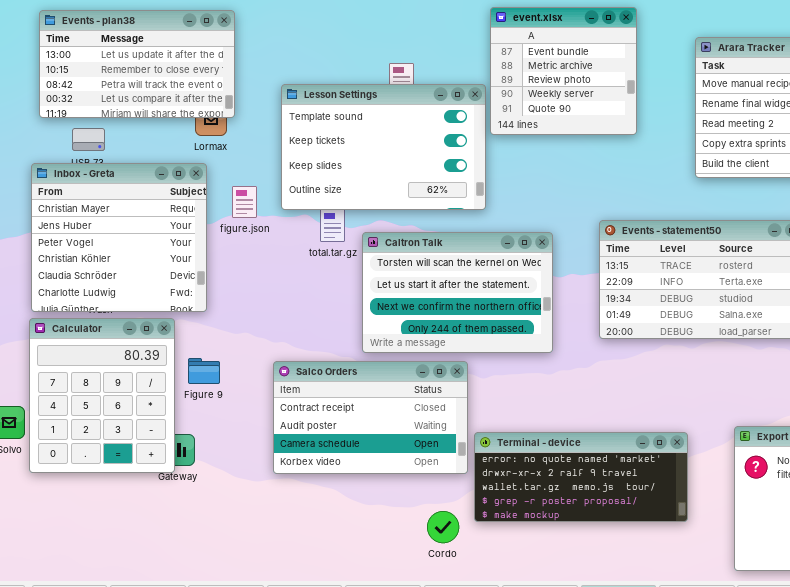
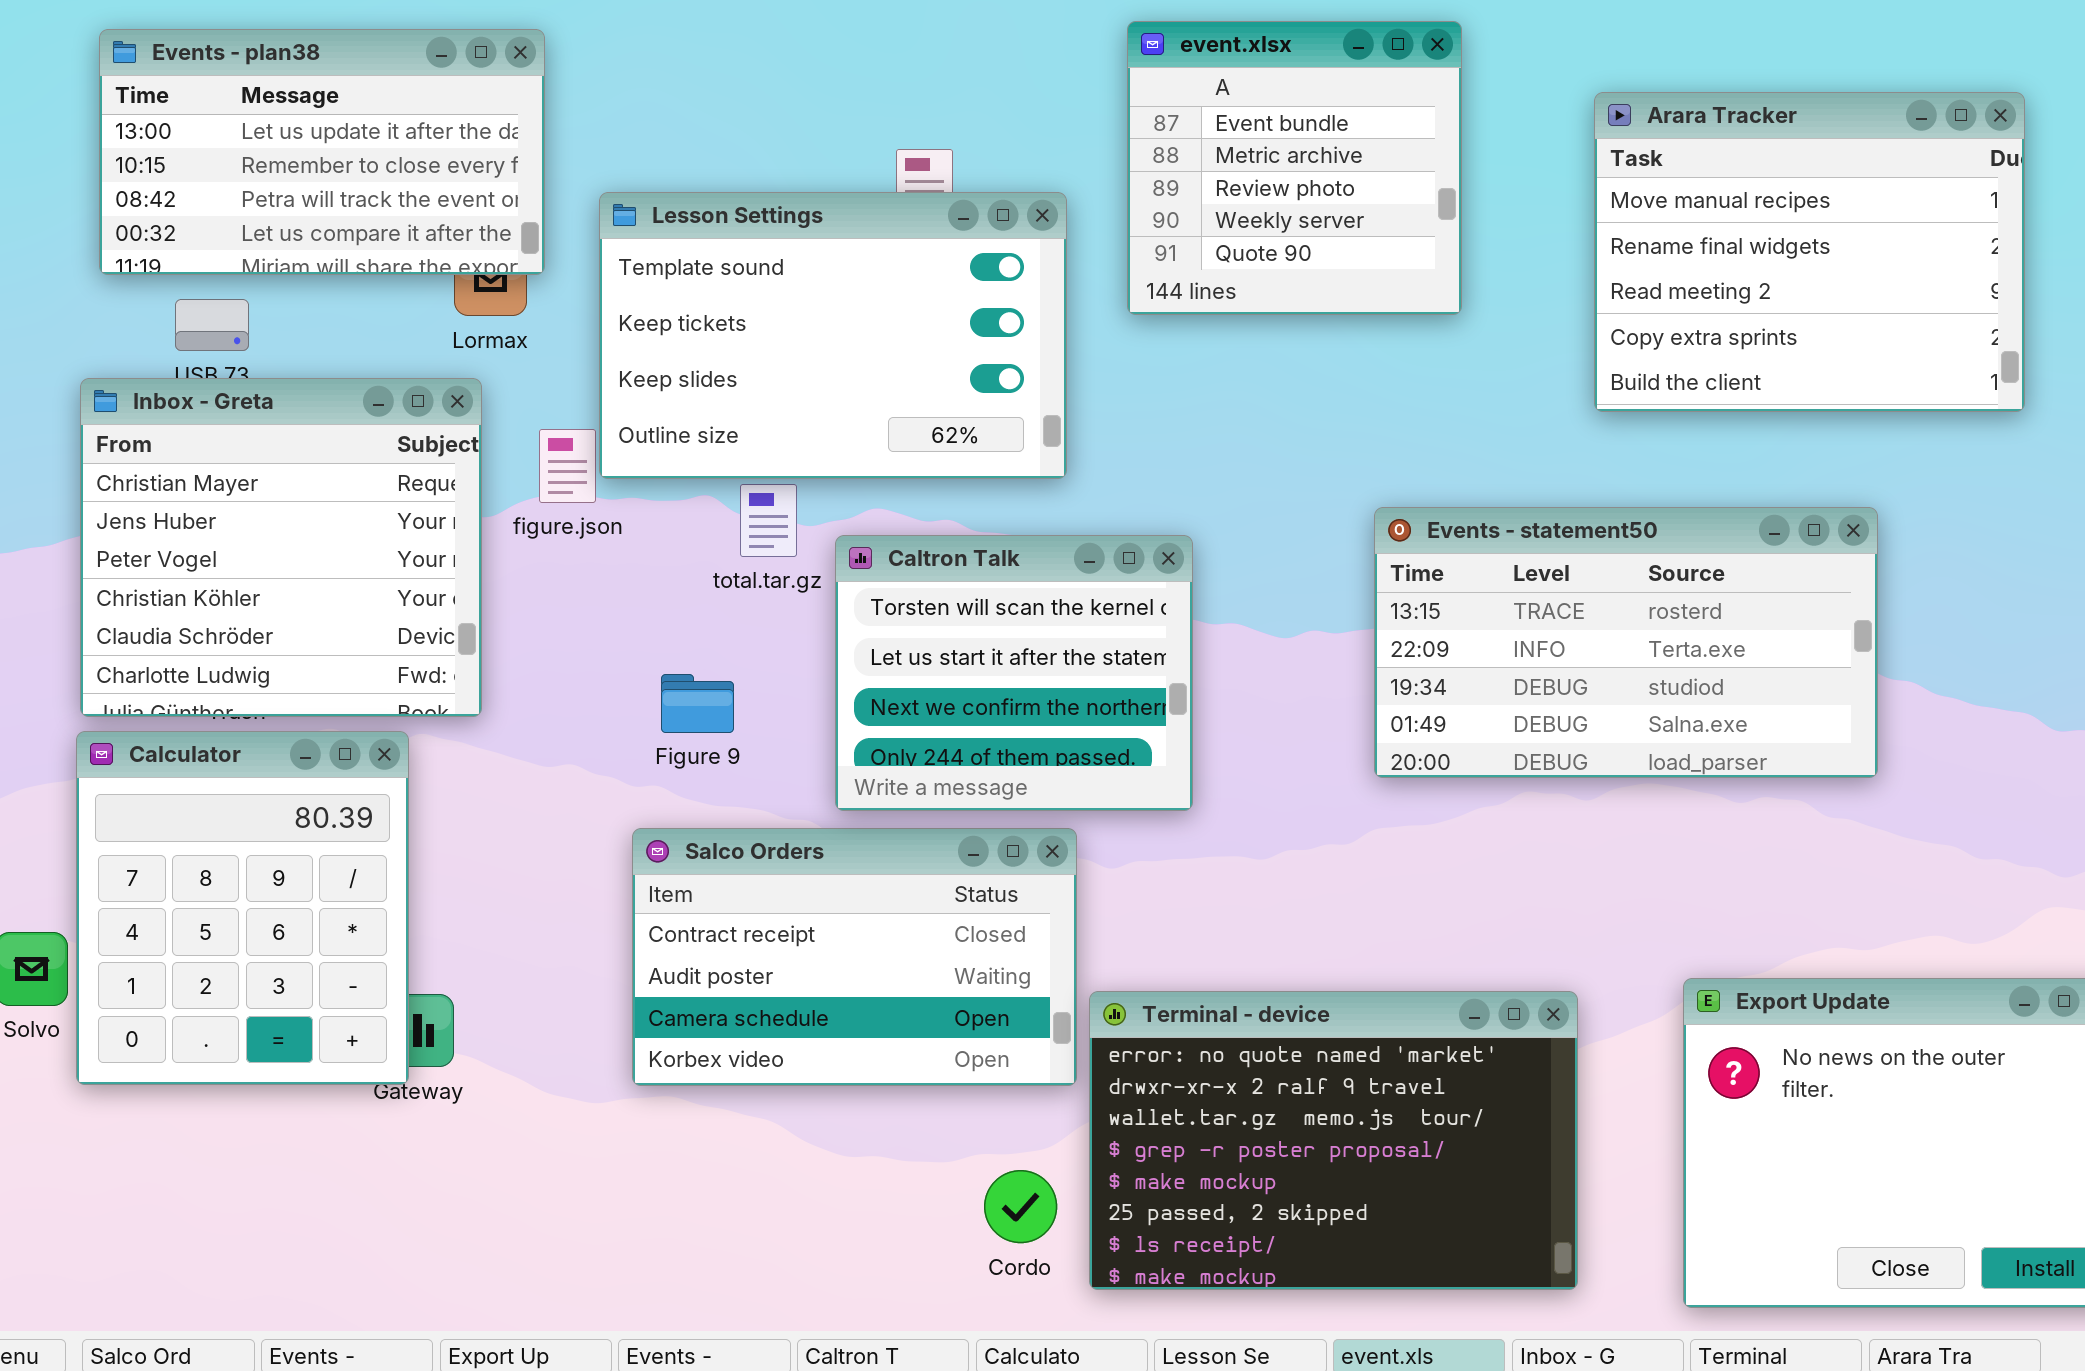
Lesson Settings: [281,84,486,210] -> [599,192,1067,479], moved
Caltron Talk: [362,232,553,353] -> [835,535,1193,811], resized
Figure 9: [188,358,220,384] -> [661,674,734,733], moved
Terminal - device: [474,432,688,522] -> [1089,991,1578,1290], resized

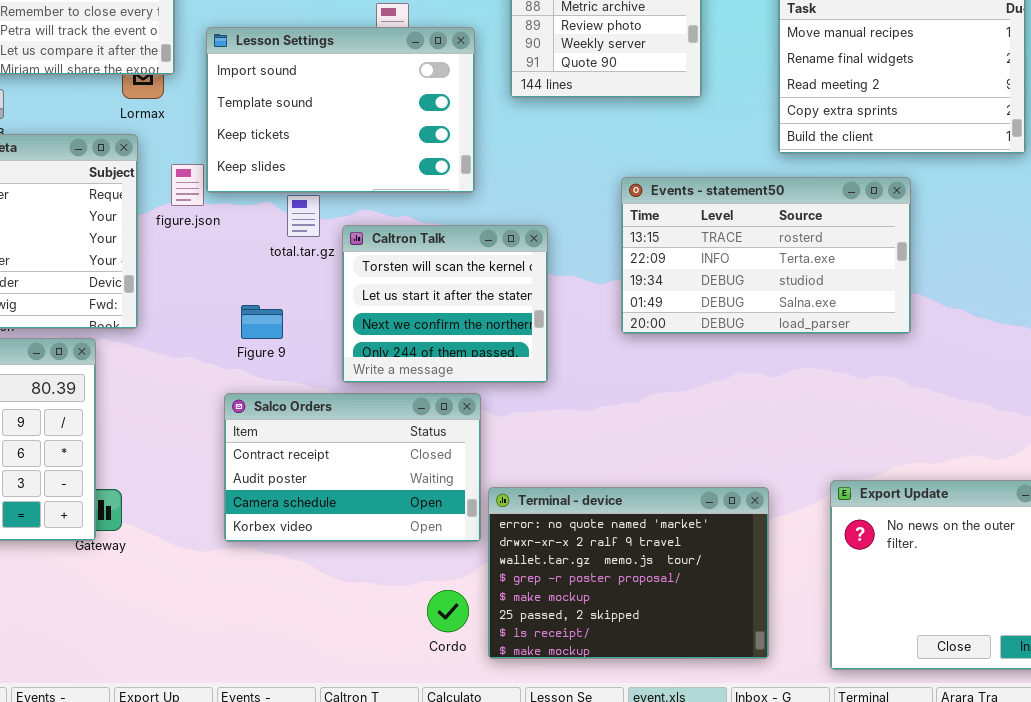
Lesson Settings: [599,192,1067,479] -> [206,27,475,193], scrolled up 1 row
Events - statement50: [1374,507,1878,778] -> [621,177,911,334], moved

